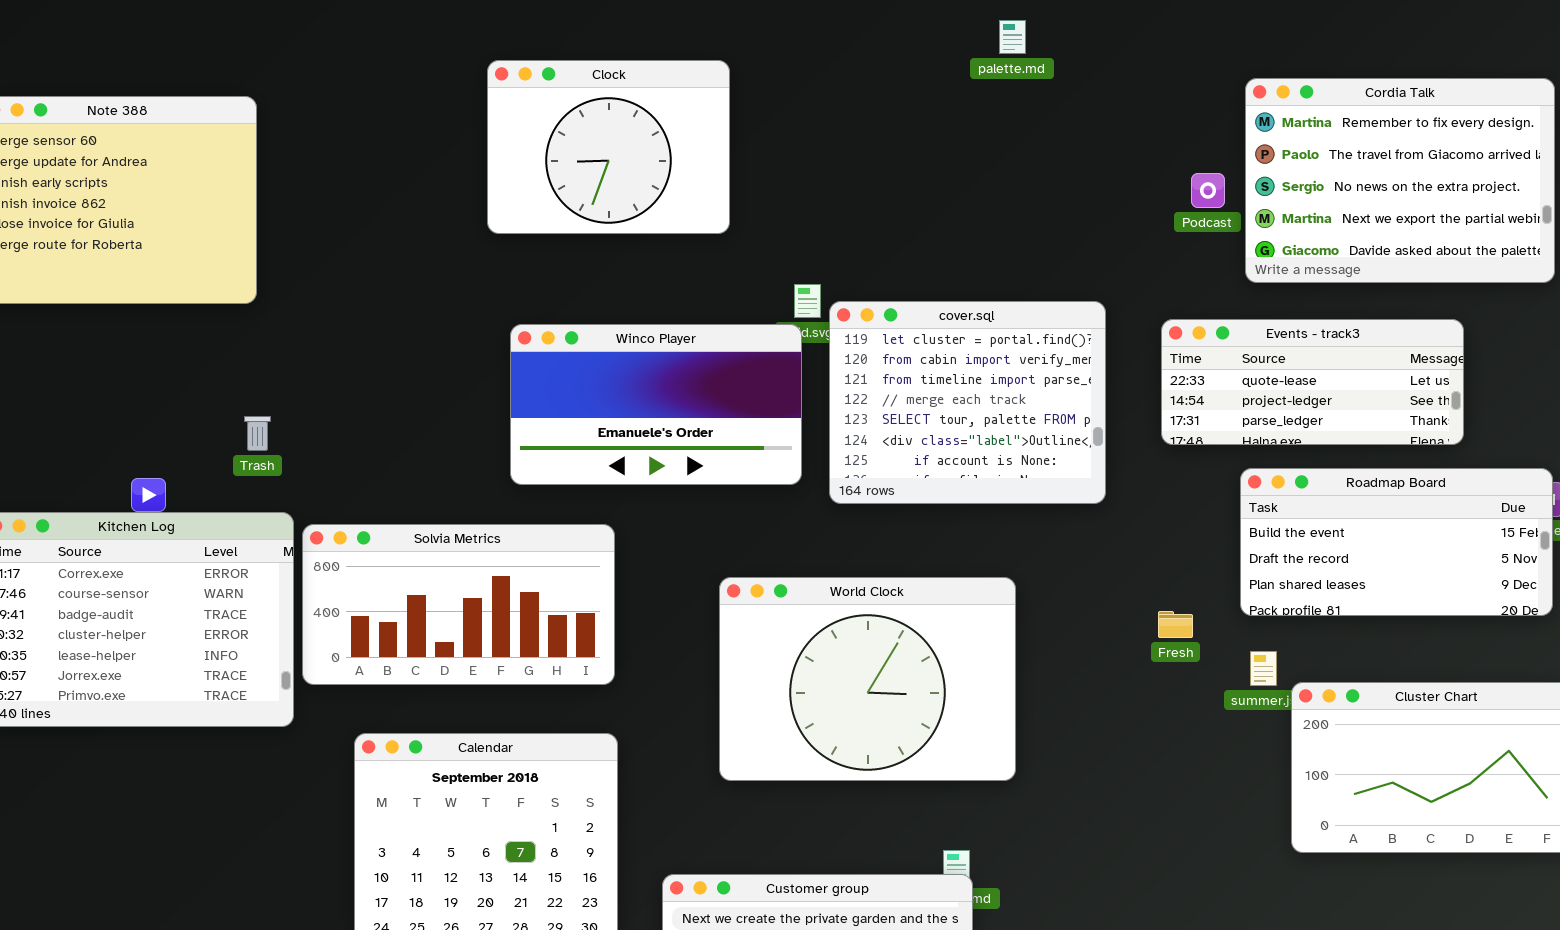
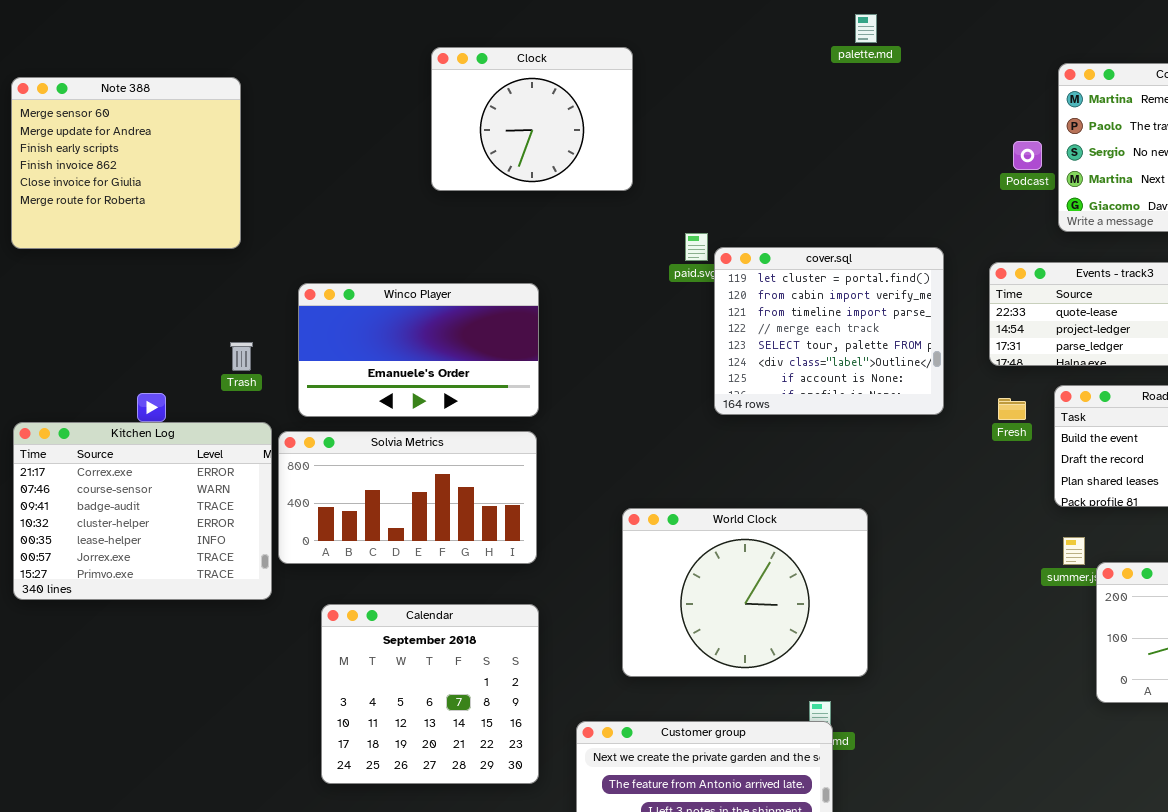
Winco Player: [510,324,802,485] -> [298,283,539,417], moved
World Clock: [719,577,1016,781] -> [622,508,868,677], moved
Fresh: [1158,611,1193,638] -> [998,398,1026,420], moved

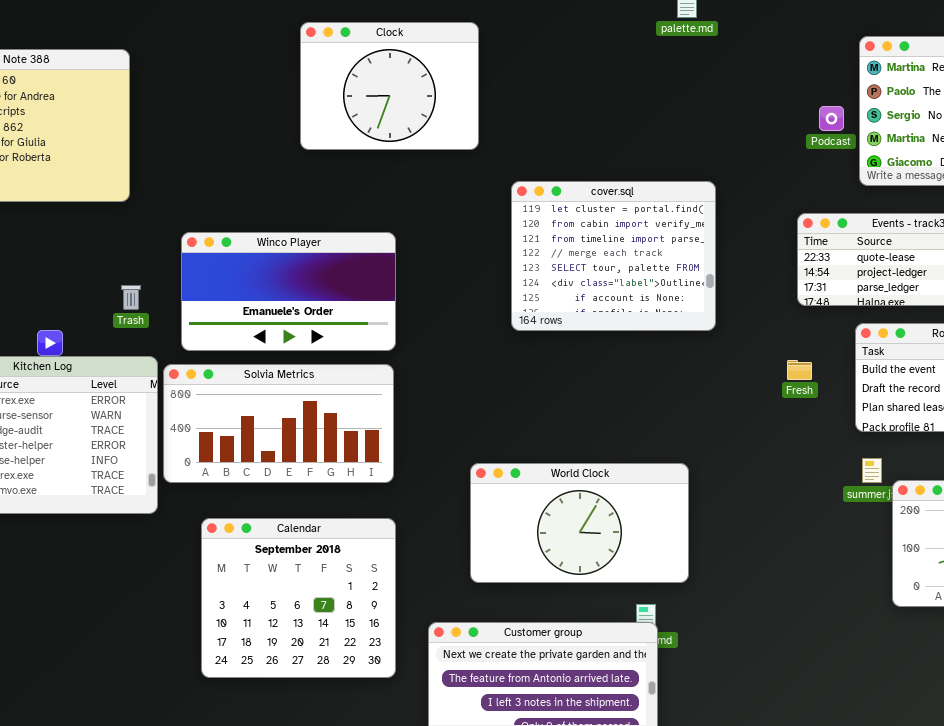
cover.sql: [714,247,944,415] -> [511,181,716,331], moved
Fresh: [998,398,1026,420] -> [787,360,812,380], moved
World Clock: [622,508,868,677] -> [470,463,689,583], resized

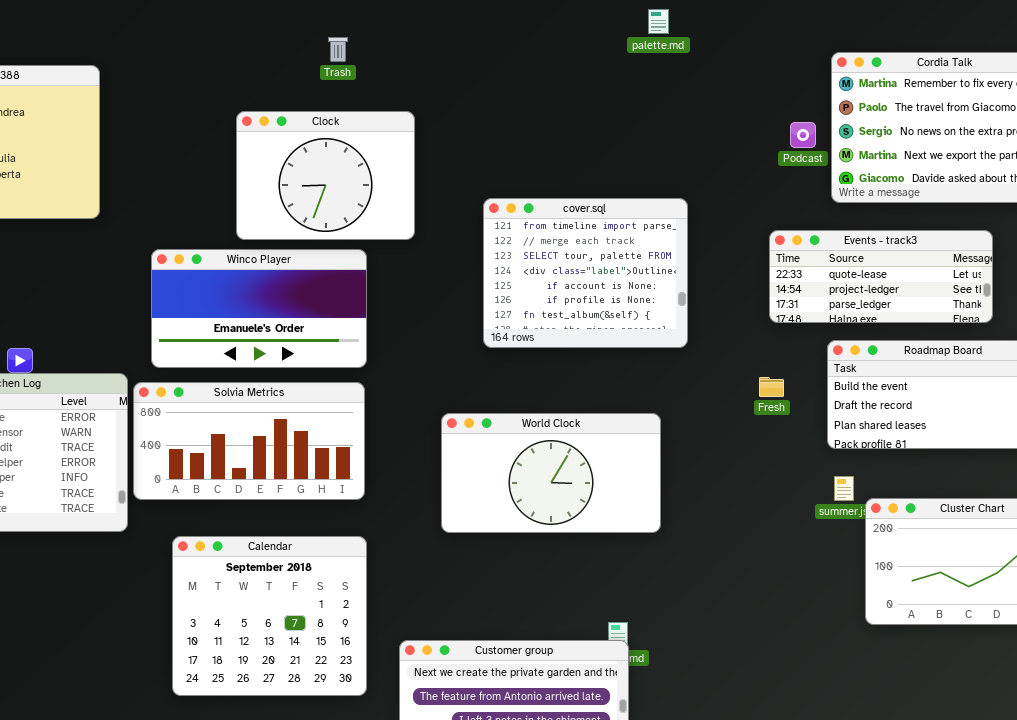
Clock: [300,22,479,150] -> [236,111,415,240], moved
cover.sql: [511,181,716,331] -> [483,198,688,348], scrolled down 2 rows
Trash: [121,285,141,310] -> [328,37,348,62], moved
World Clock: [470,463,689,583] -> [441,413,661,533], moved

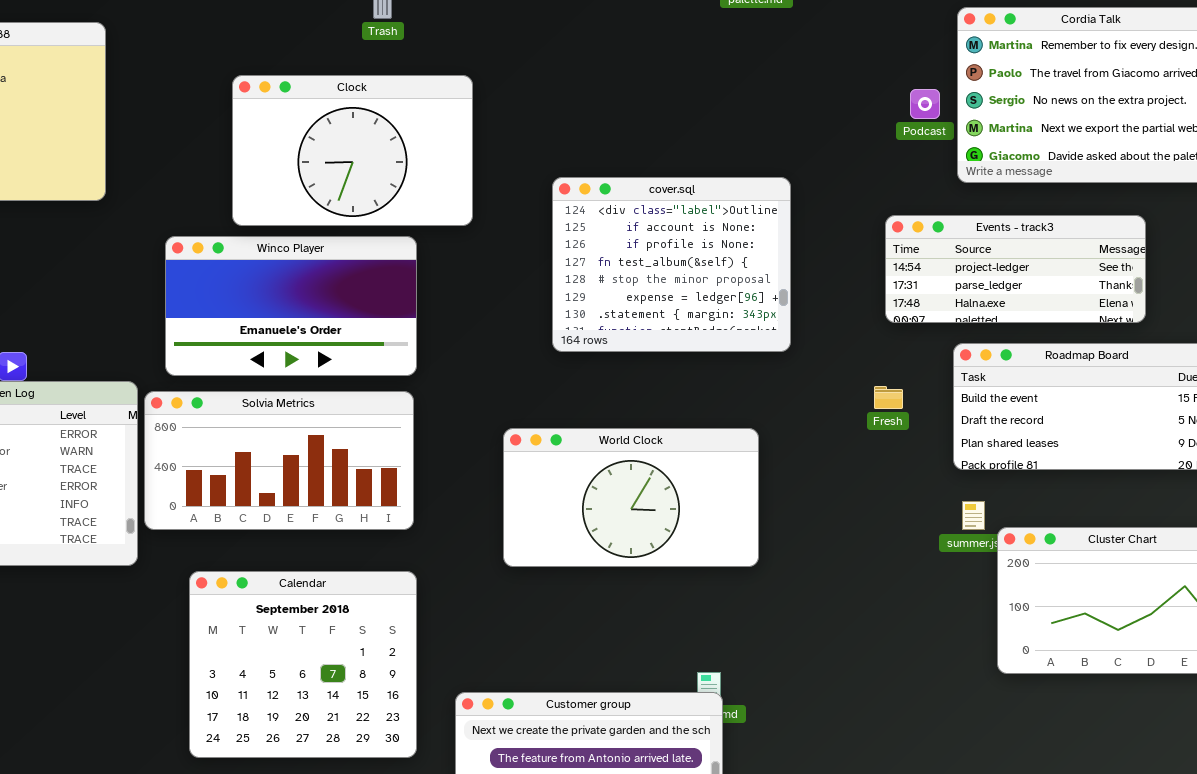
Clock: [236,111,415,240] -> [232,75,473,226], resized
cover.sql: [483,198,688,348] -> [552,177,791,352], scrolled down 3 rows
Events - track3: [769,230,993,323] -> [885,215,1146,323], scrolled down 1 row

